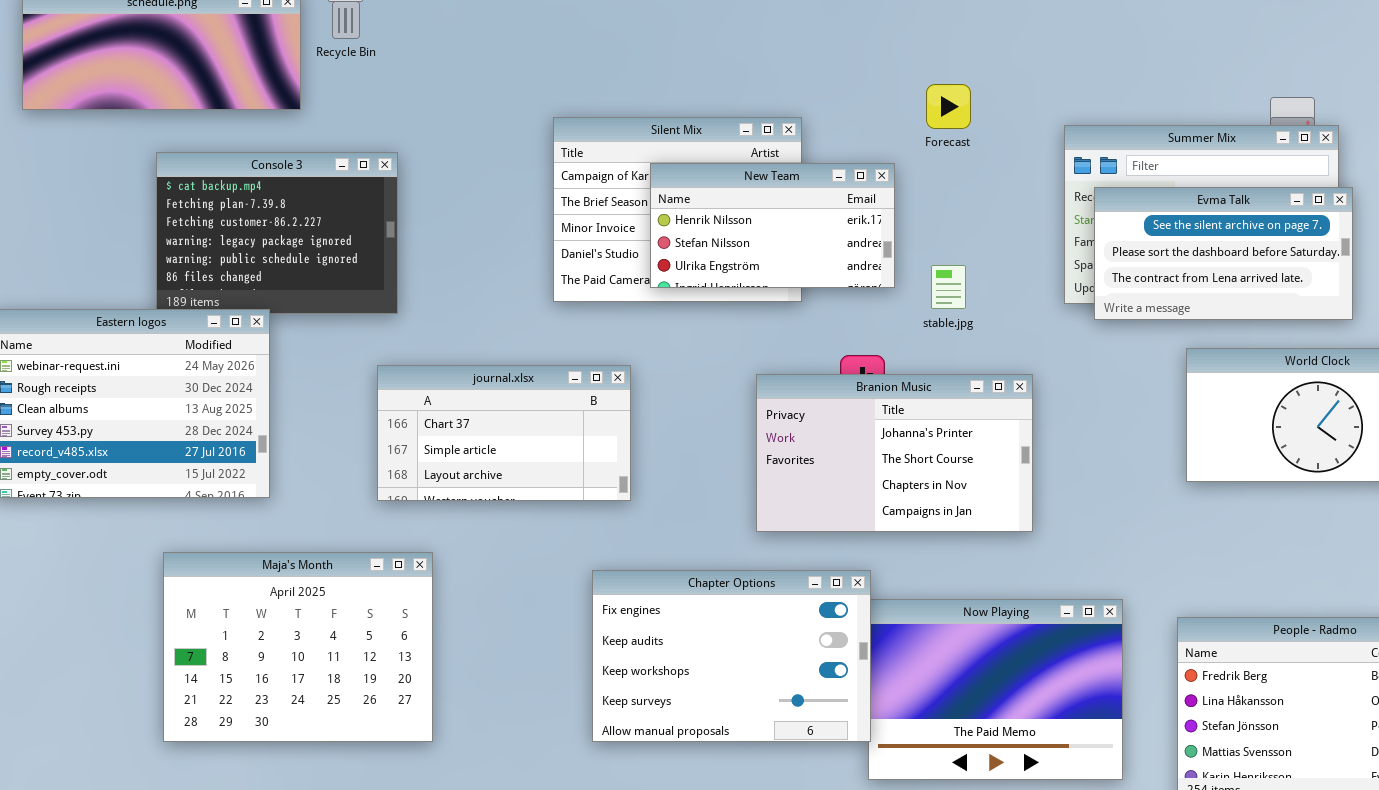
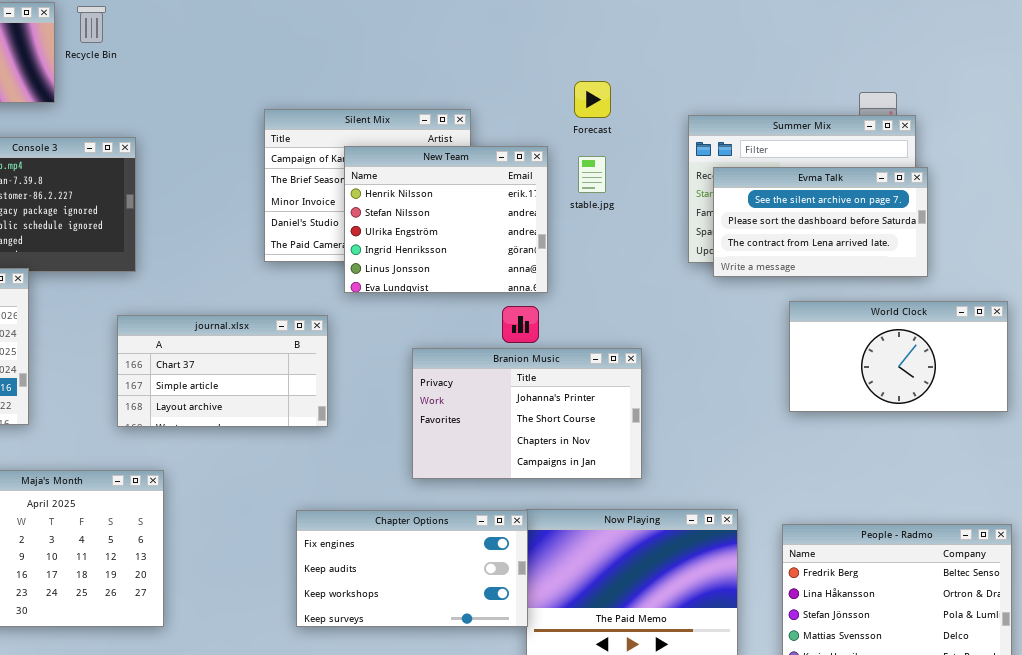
New Team: [650,163,895,288] -> [344,146,548,293], resized
stable.jpg: [931,265,966,309] -> [578,156,606,193], moved
Branion Music: [756,374,1033,532] -> [412,348,642,479], moved
Chapter Options: [592,570,871,742] -> [296,510,528,627], resized

